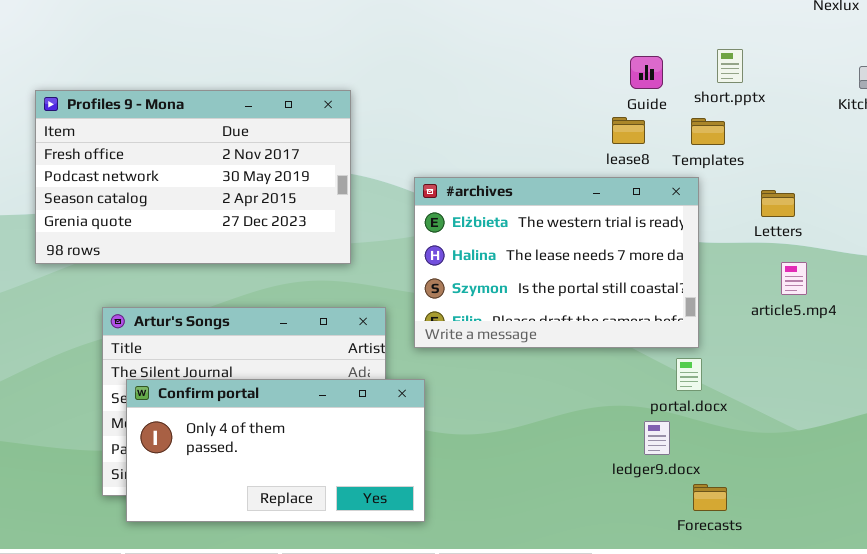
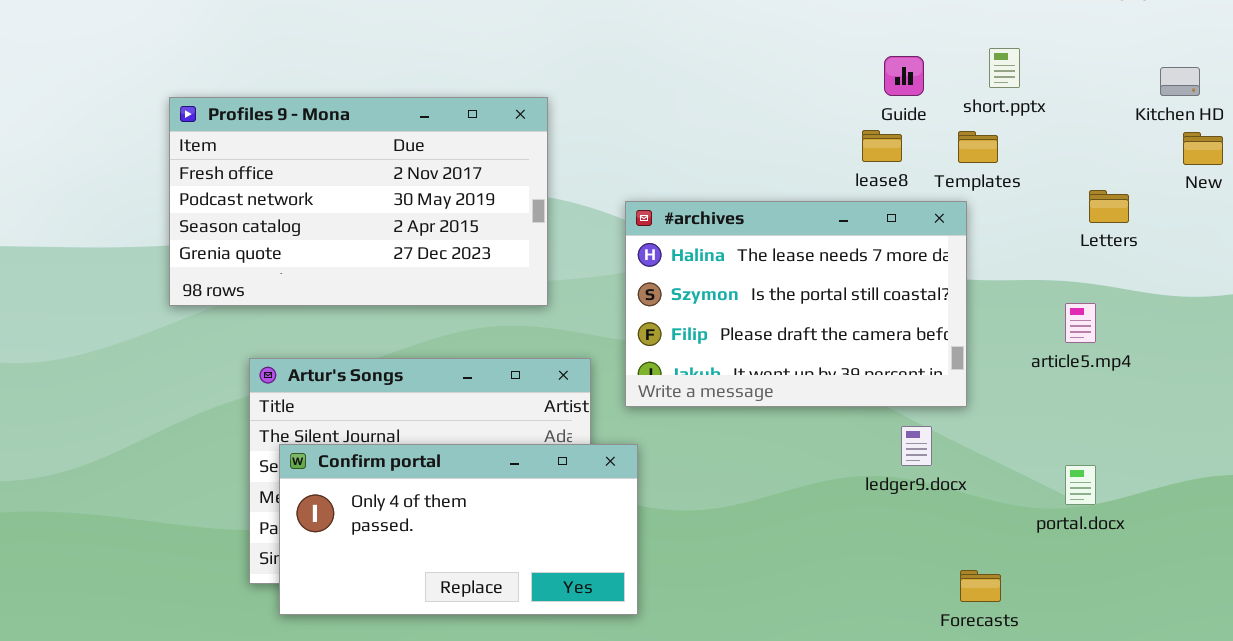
#archives: [414,177,699,348] -> [625,201,967,407], scrolled down 1 row
Letters: [761,190,795,217] -> [1089,190,1129,223], moved
portal.docx: [676,358,702,391] -> [1065,465,1096,505], moved
ledger9.docx: [644,421,670,455] -> [901,426,932,466], moved

